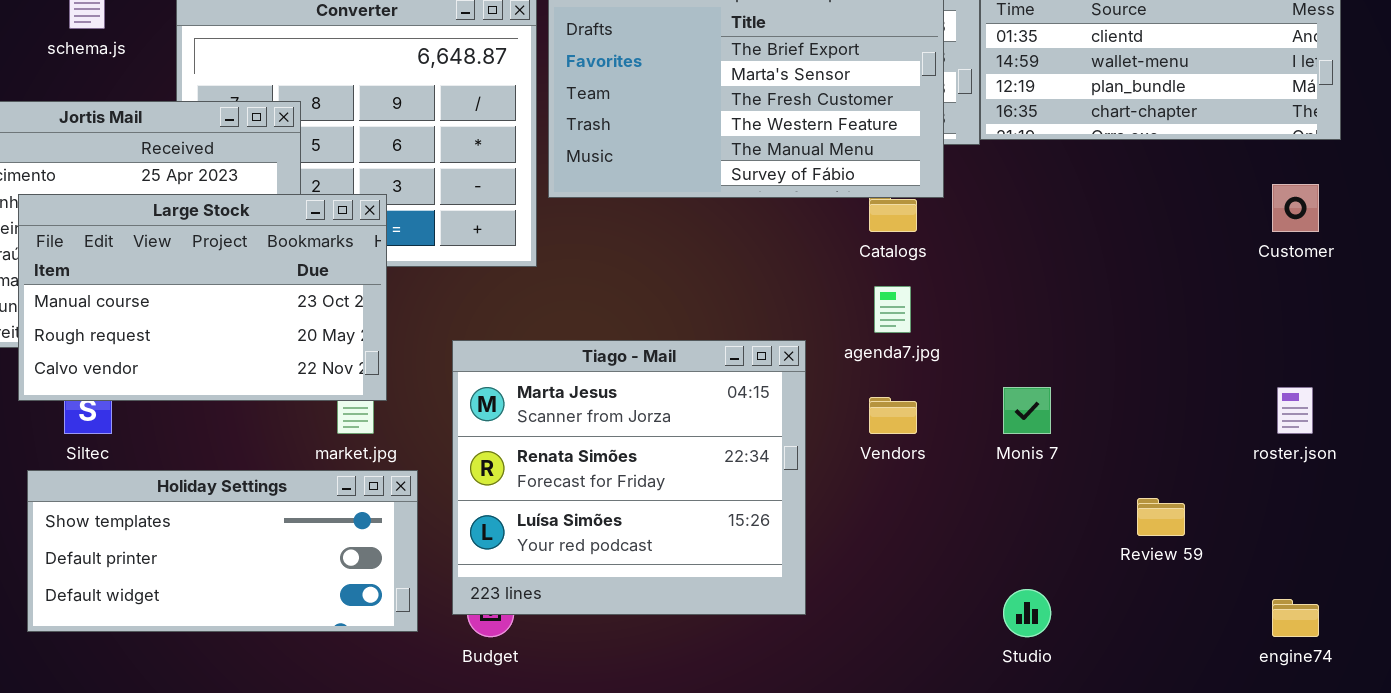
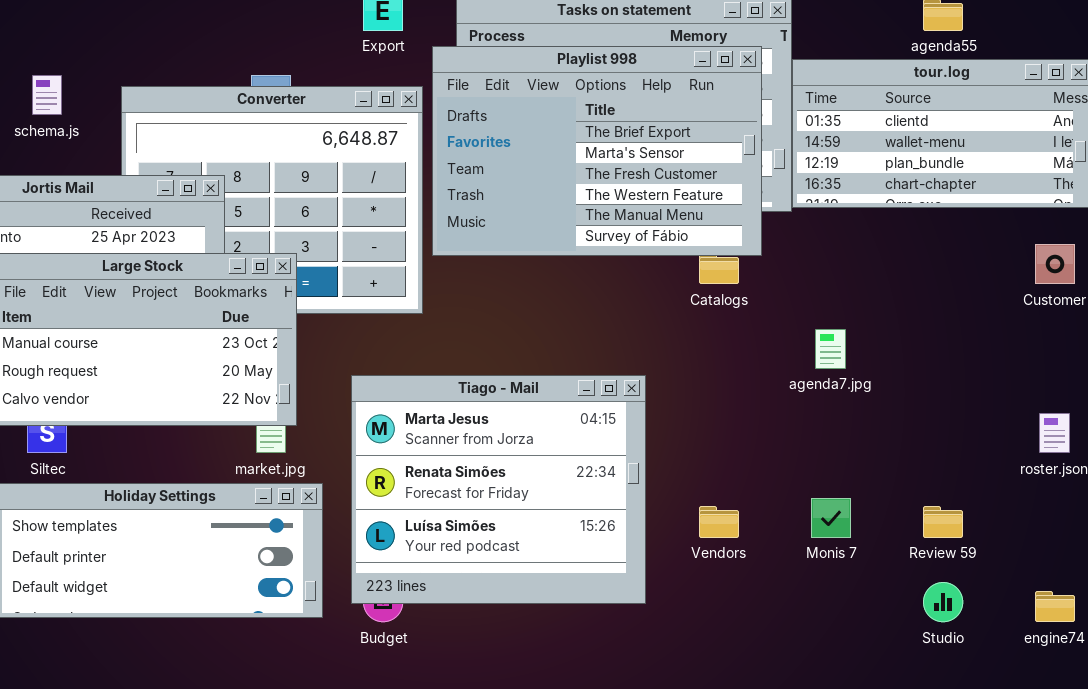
agenda7.jpg: [874,286,911,333] -> [815,329,846,369], moved
Monis 7: [1003,387,1051,434] -> [811,498,851,538], moved
Vendors: [869,397,917,434] -> [699,506,739,538], moved
Studio: [1003,589,1051,637] -> [923,582,963,622], moved

